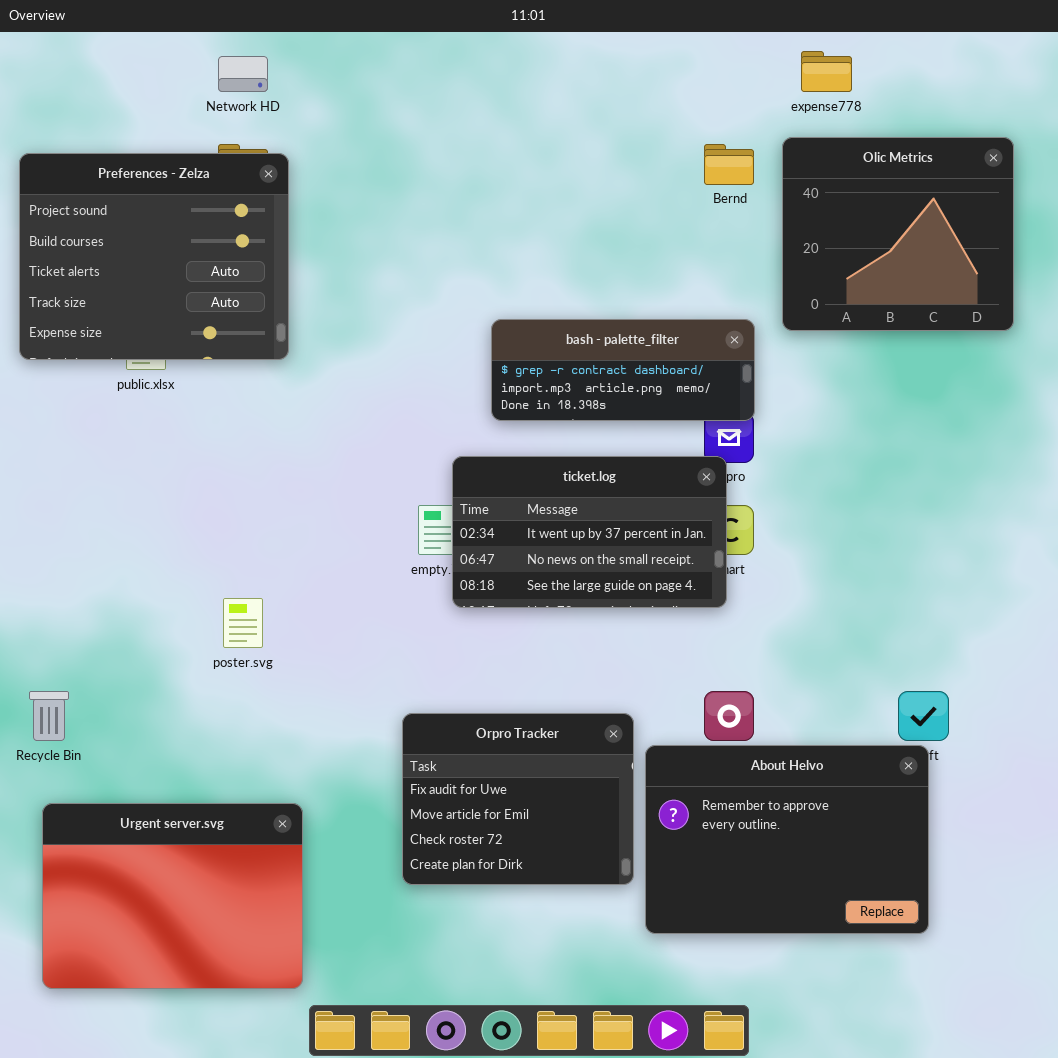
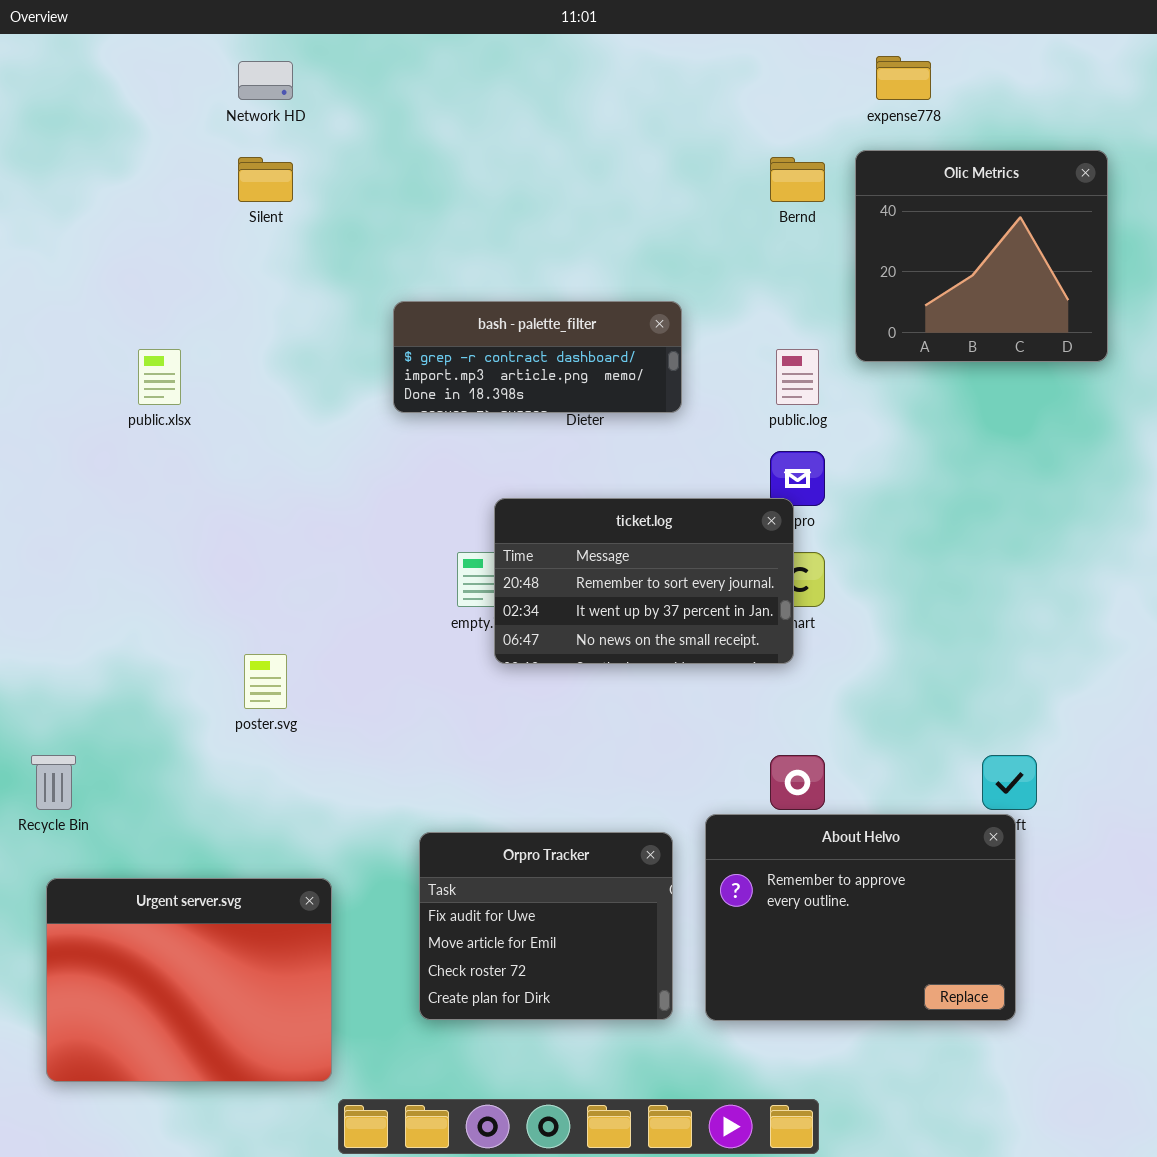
Preferences - Zelza: [19,153,289,360] -> none, closed
bash - palette_filter: [491,319,755,421] -> [393,301,682,413], moved
ticket.log: [452,456,727,608] -> [494,498,794,664], scrolled up 1 row
Orpro Tracker: [402,713,634,885] -> [419,832,673,1020], moved

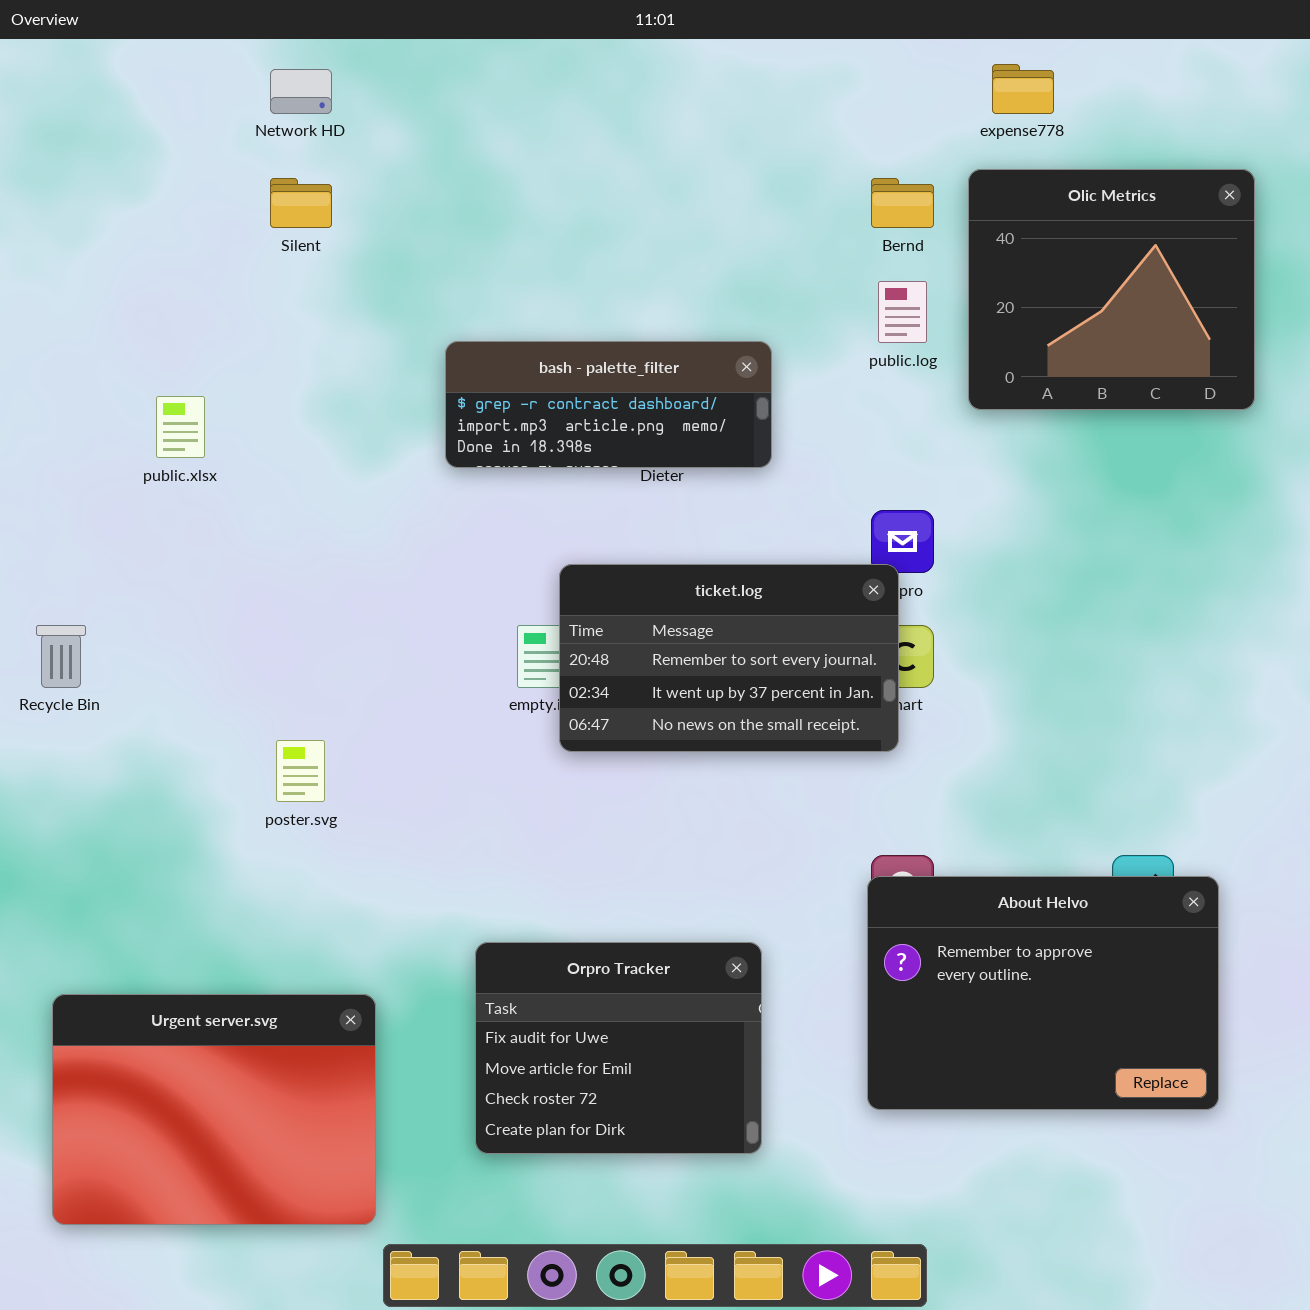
public.log: [776,349,819,405] -> [878,281,927,343], moved
Recycle Bin: [31,755,76,810] -> [36,625,86,688], moved
About Helvo: [705,814,1016,1021] -> [867,876,1219,1110], moved

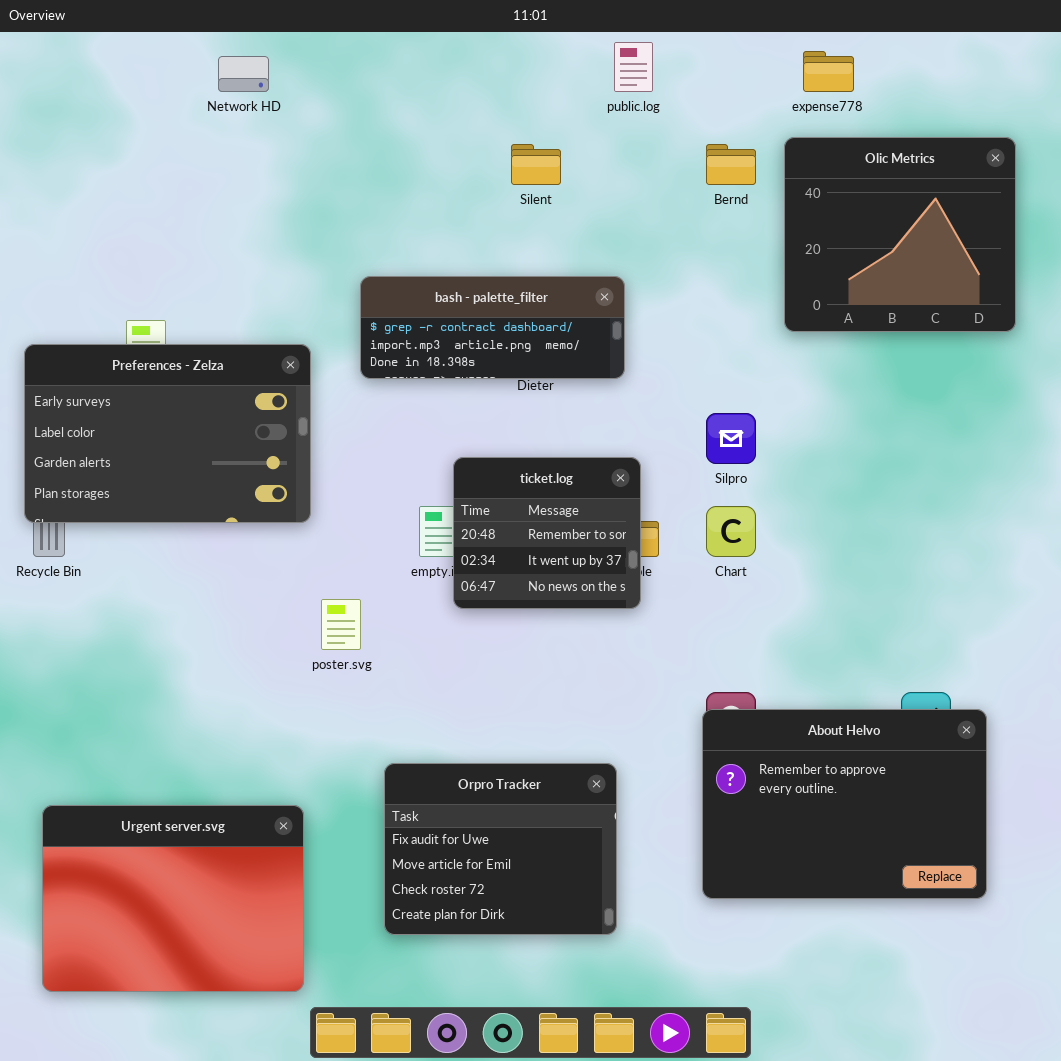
Silent: [270,178,332,228] -> [511,144,561,185], moved
public.log: [878,281,927,343] -> [614,42,653,92], moved
Preferences - Zelza: none -> [24,344,311,523], opened
ticket.log: [559,564,899,752] -> [453,457,641,609], resized
poster.svg: [276,740,325,802] -> [321,599,361,650], moved

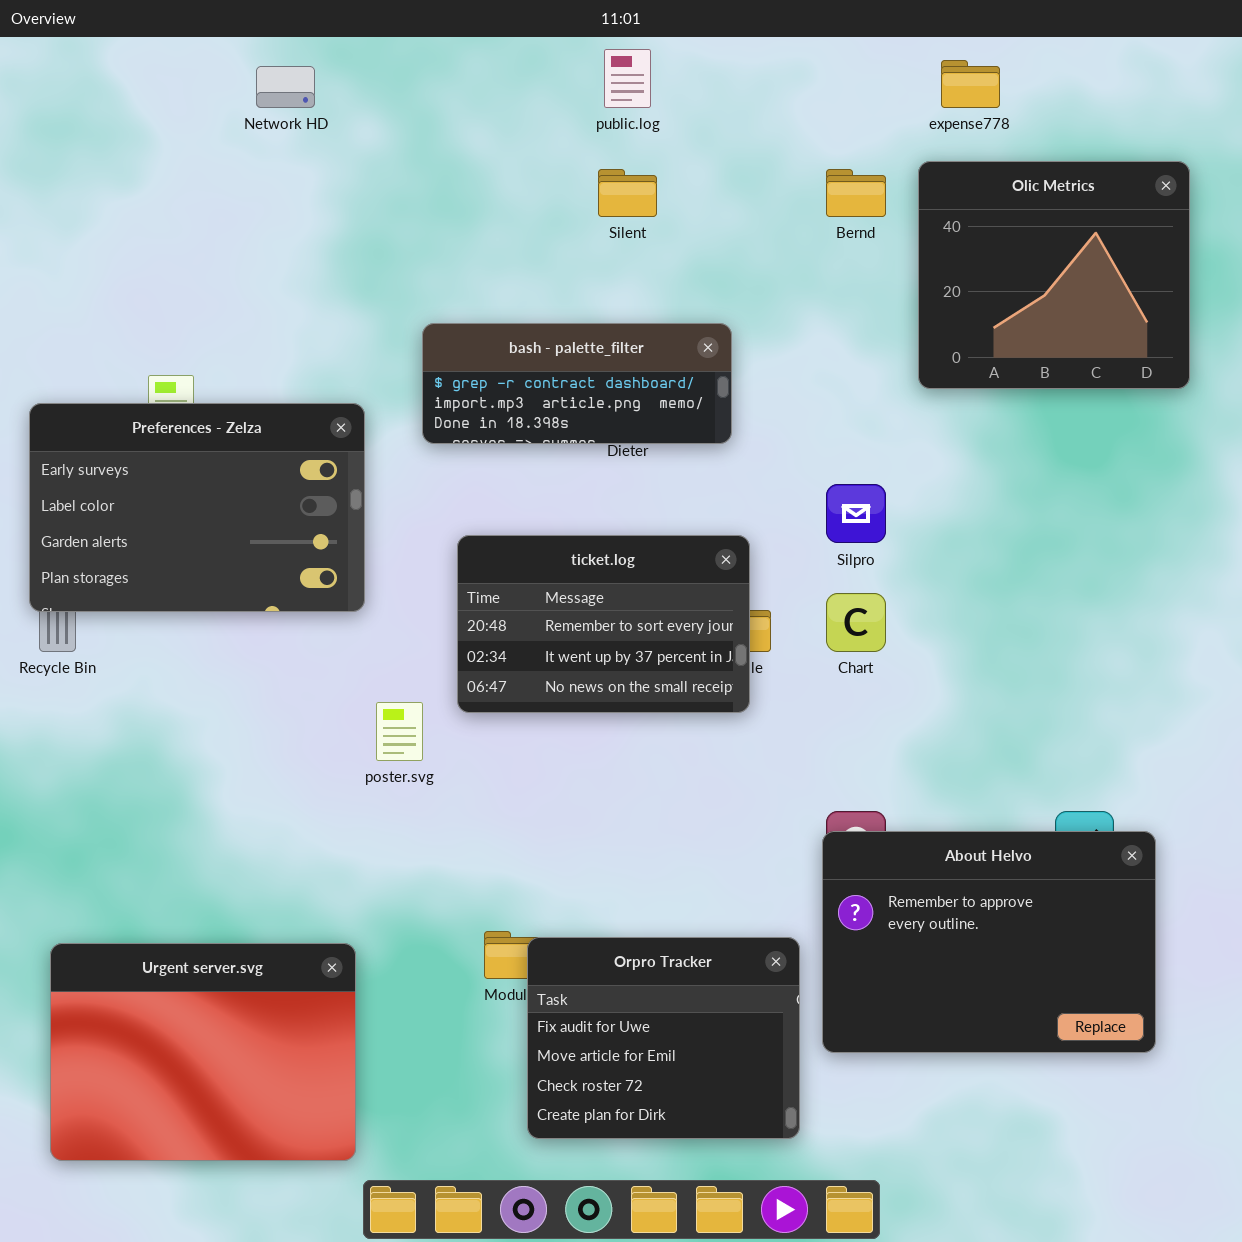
public.log: [614,42,653,92] -> [604,49,651,108], moved
ticket.log: [453,457,641,609] -> [457,535,750,713], resized
Orpro Tracker: [384,763,617,935] -> [527,937,800,1139], moved

